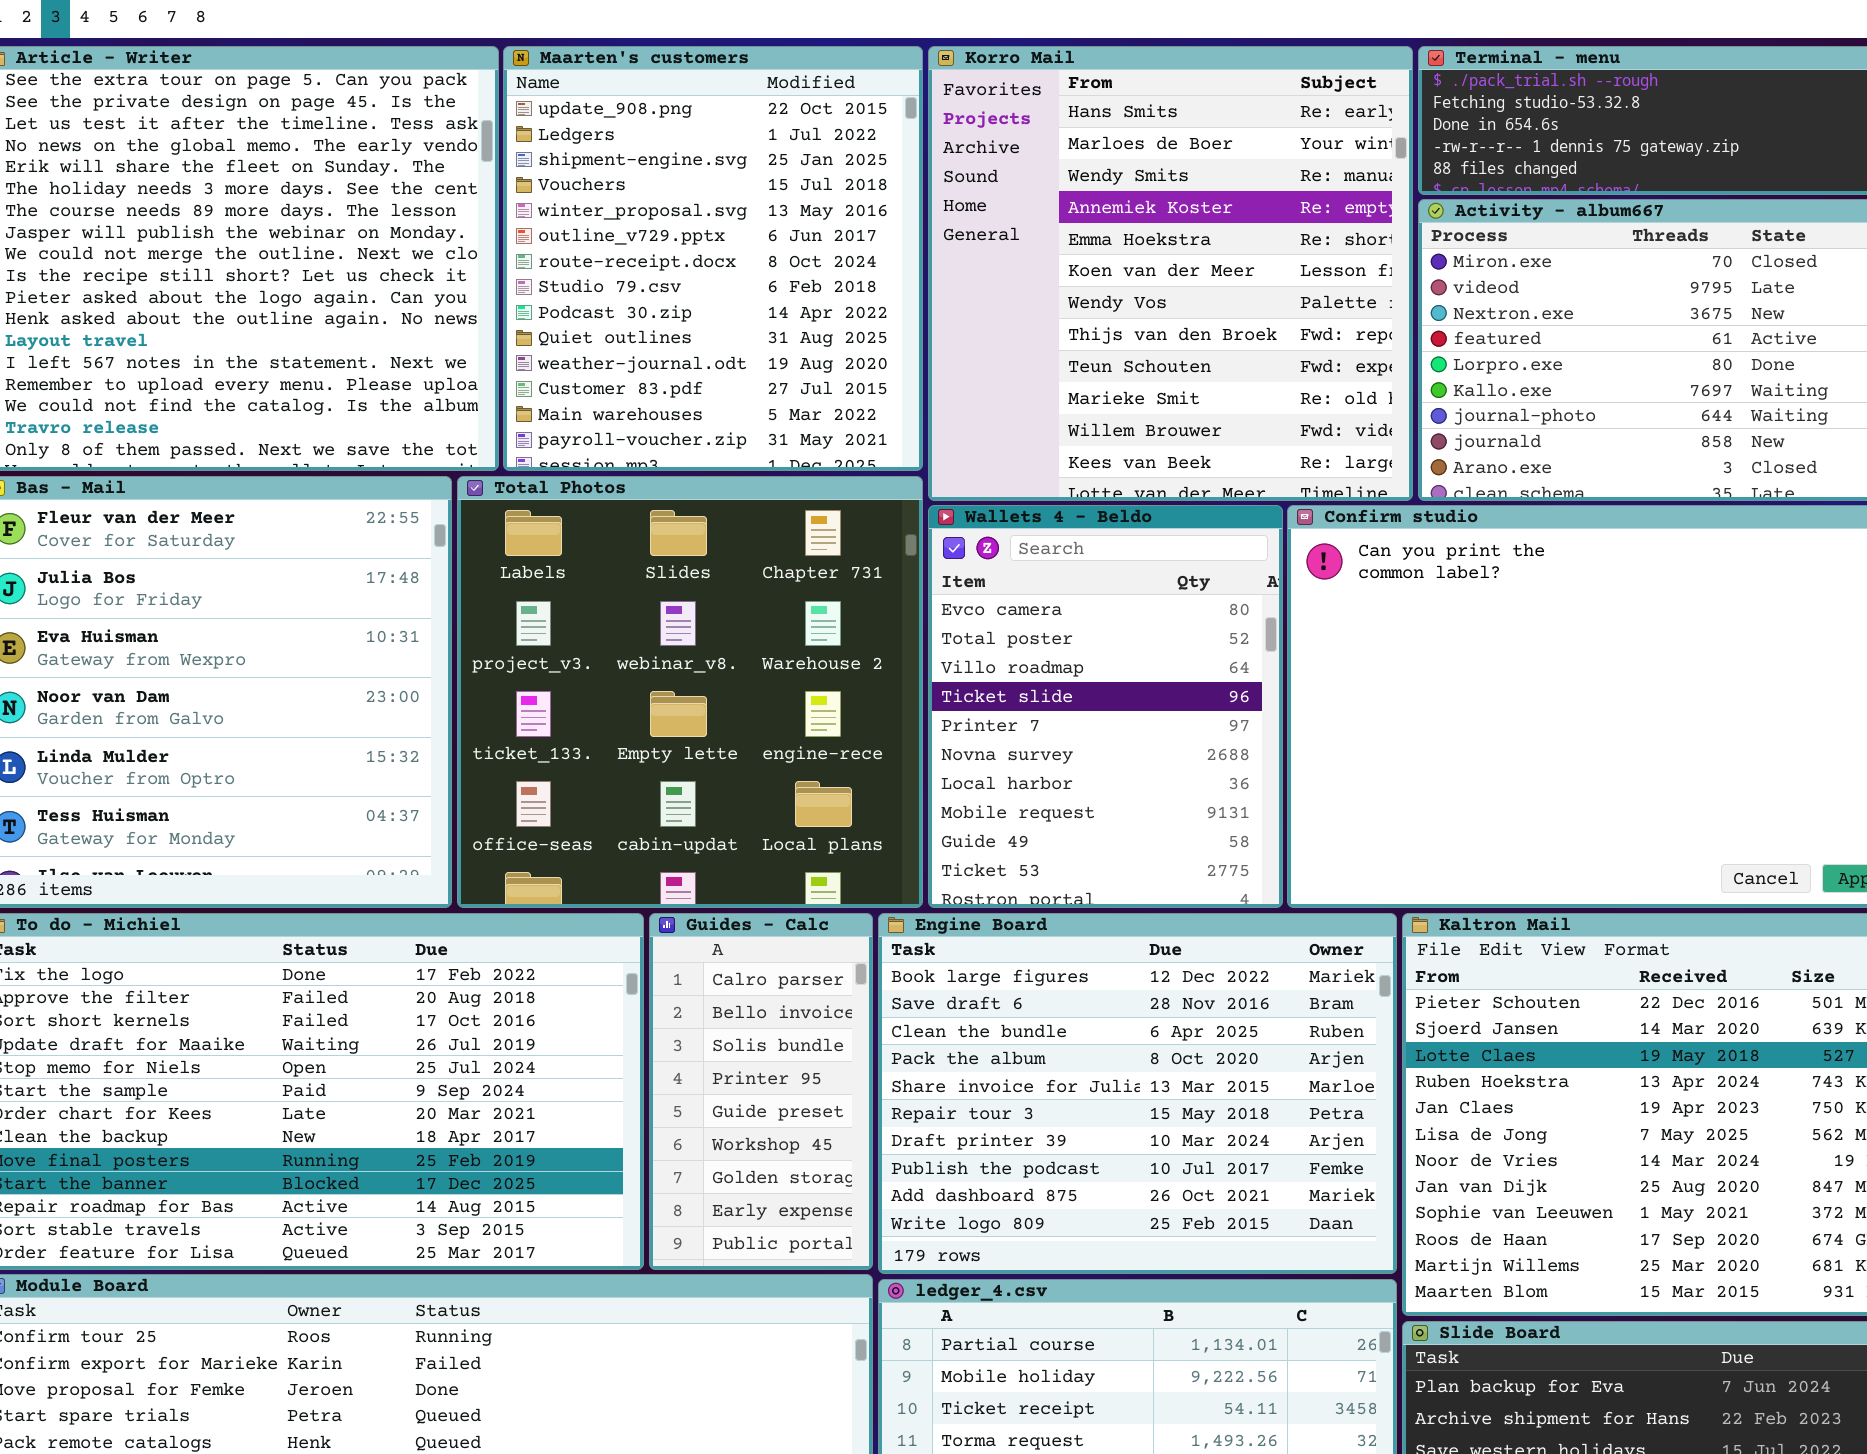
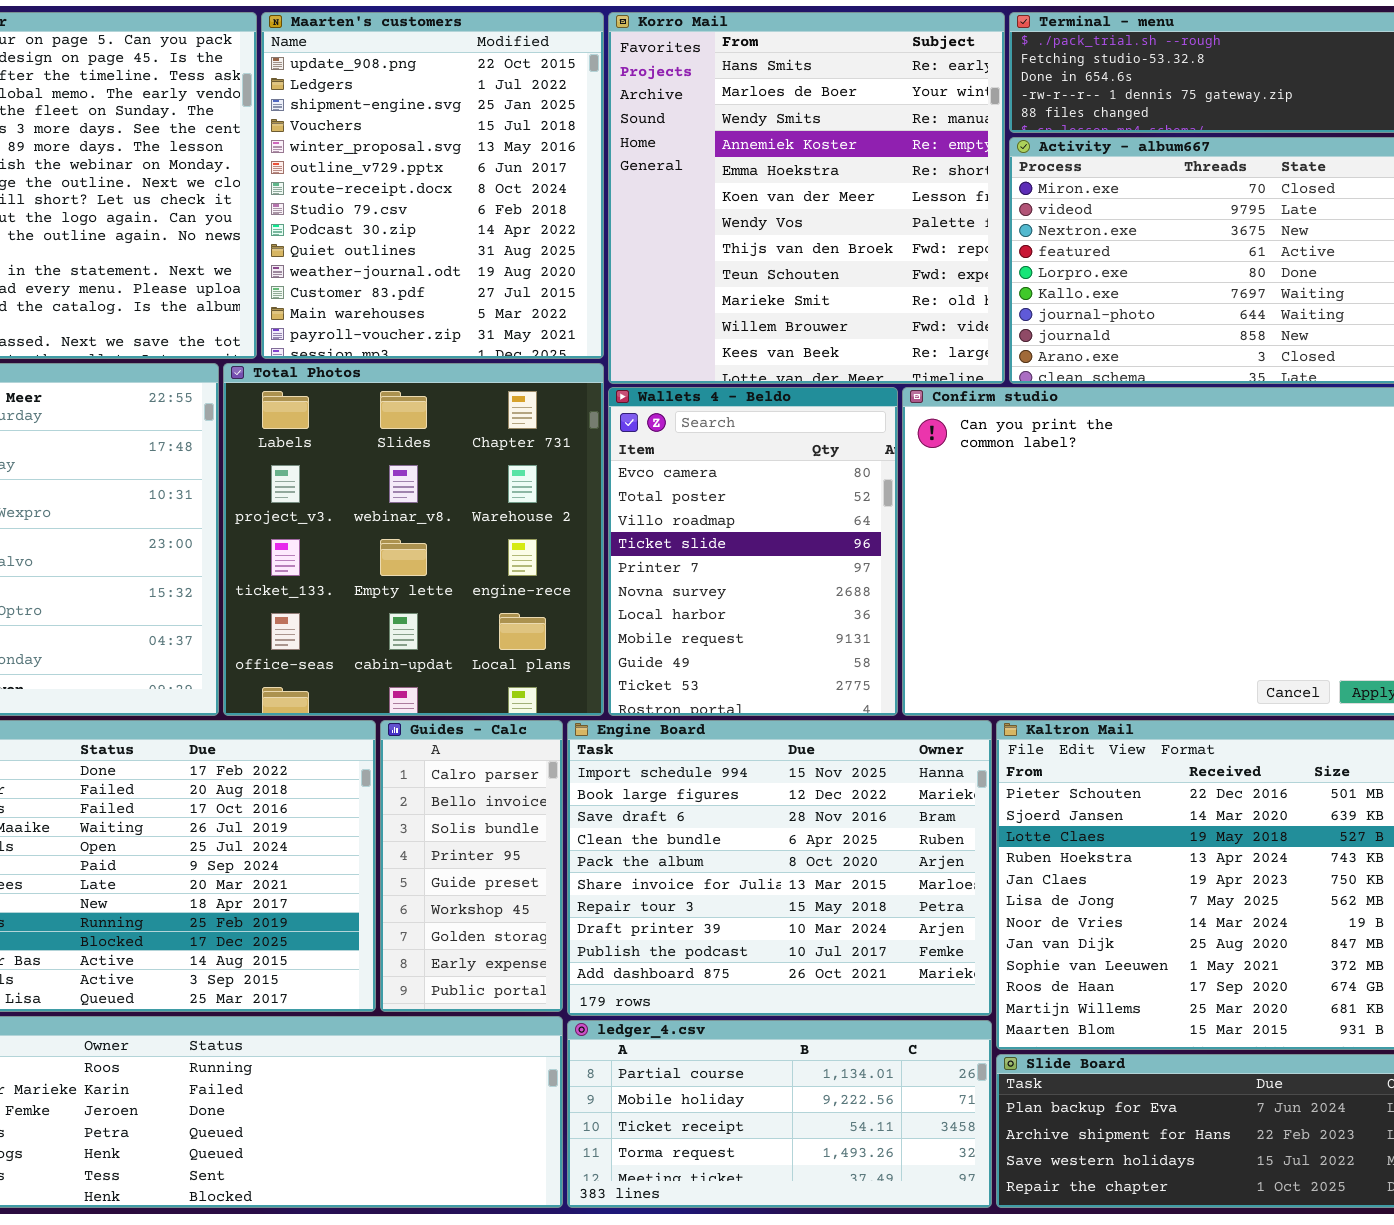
Engine Board: [878,913,1397,1274] -> [567,720,992,1016], scrolled up 1 row

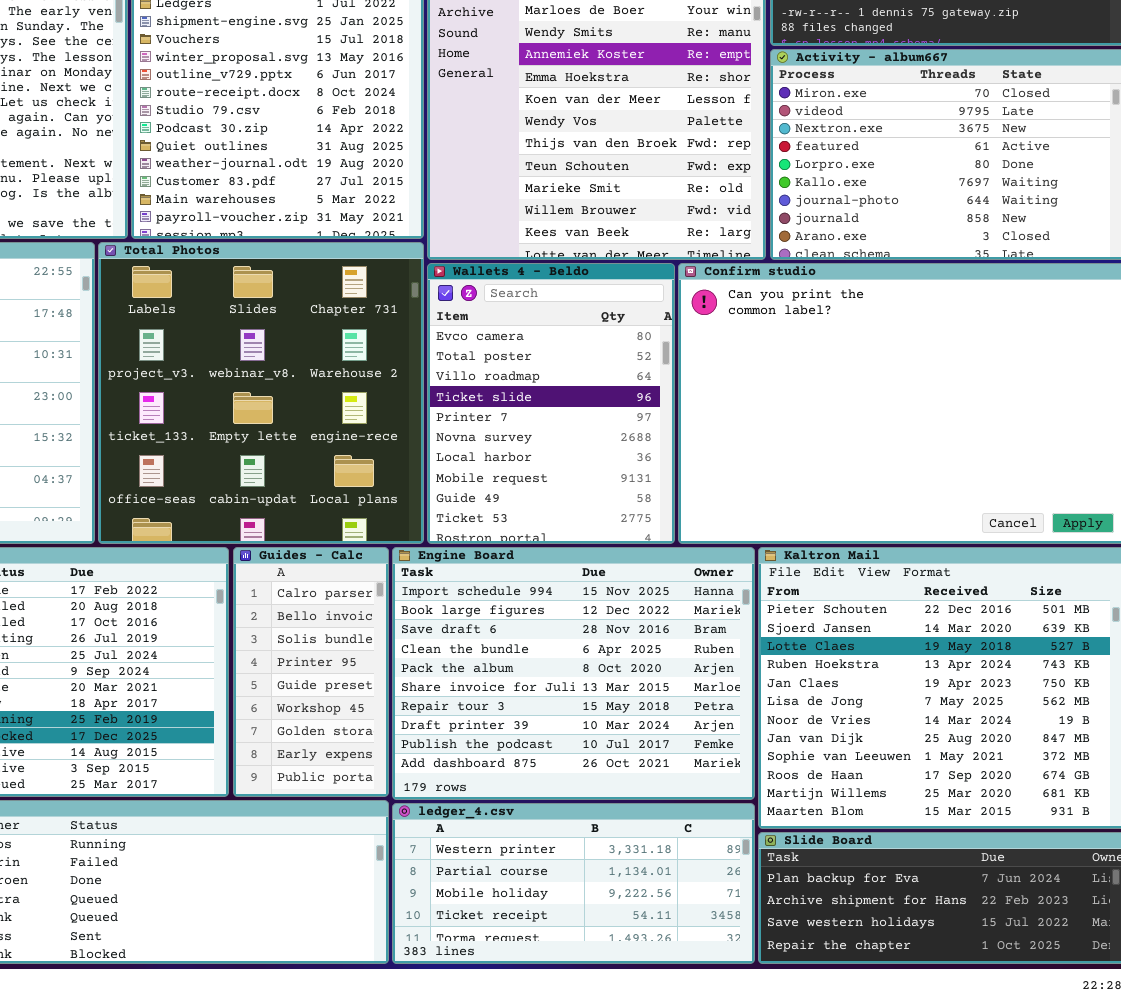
ledger_4.csv: [567,1020,992,1208] -> [392,803,755,964], scrolled up 1 row

